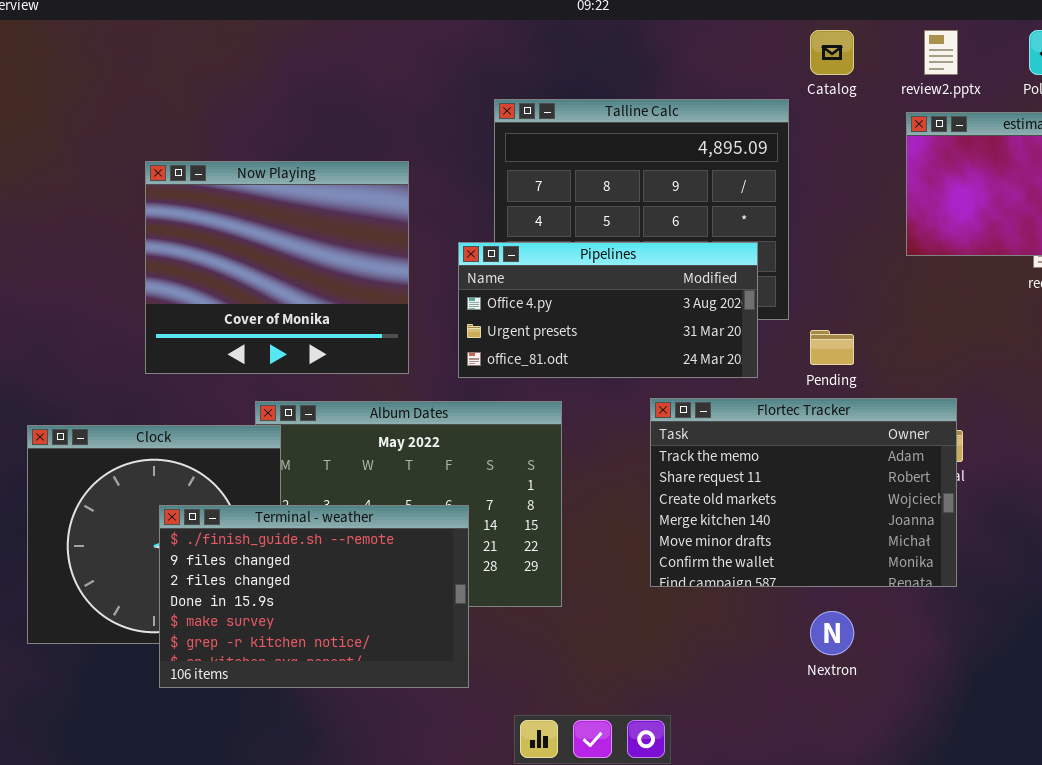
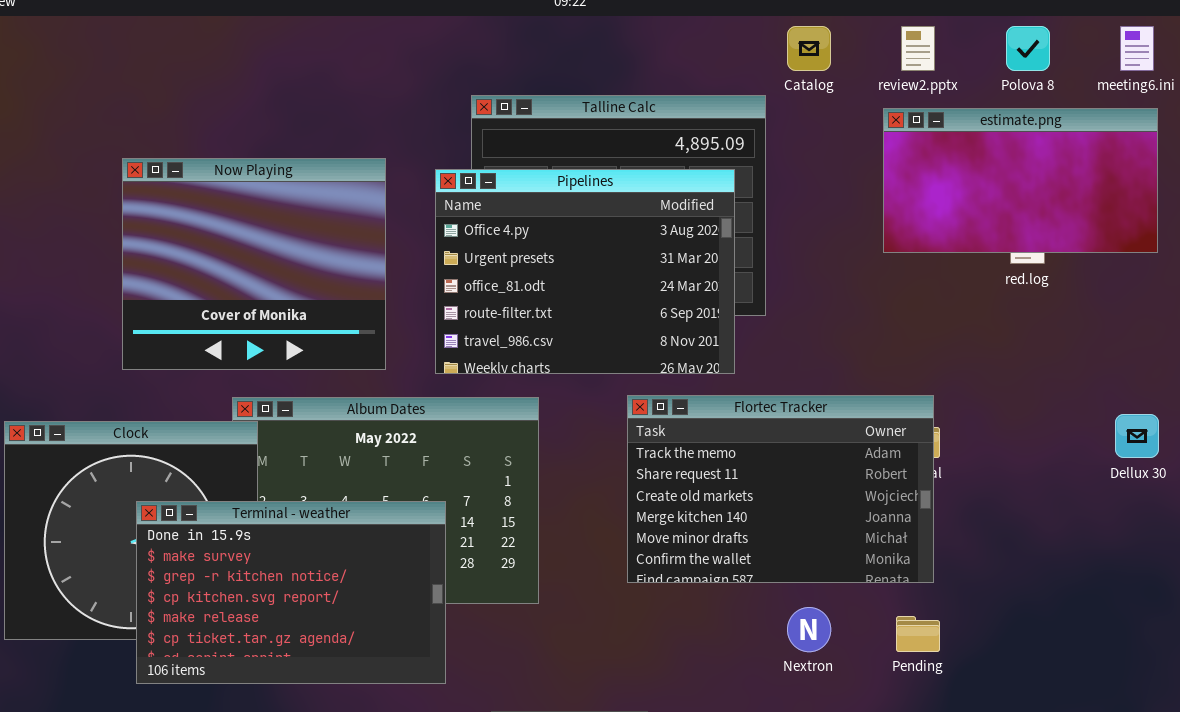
Pipelines: [458,242,758,378] -> [435,169,735,374], resized
Pending: [810,330,854,365] -> [896,616,940,652], moved
Terminal - weather: [159,505,469,688] -> [136,501,446,684], scrolled down 3 rows

